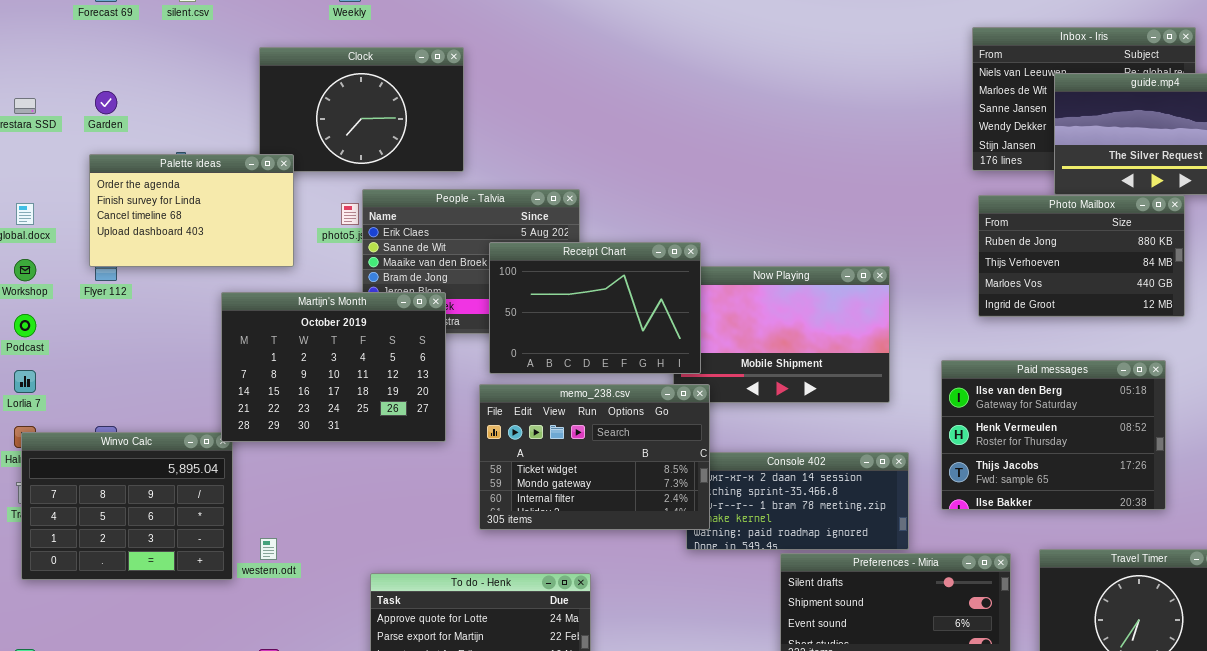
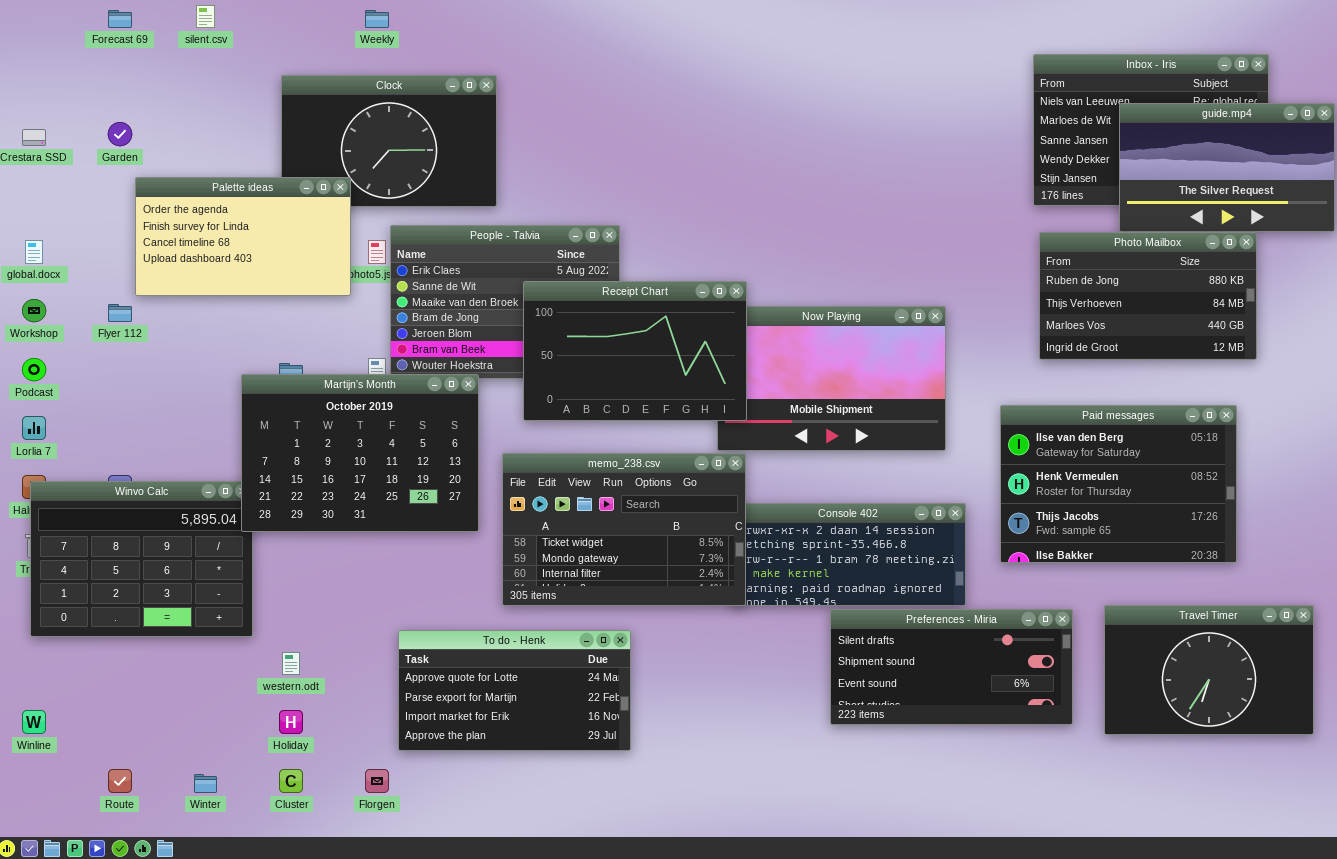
Palette ideas: [89,154,294,267] -> [135,177,351,296], moved
Martijn's Month: [221,292,446,442] -> [241,374,479,532], moved
memo_238.csv: [479,384,710,530] -> [502,453,746,606], moved
western.odt: [260,538,277,560] -> [282,652,300,675], moved

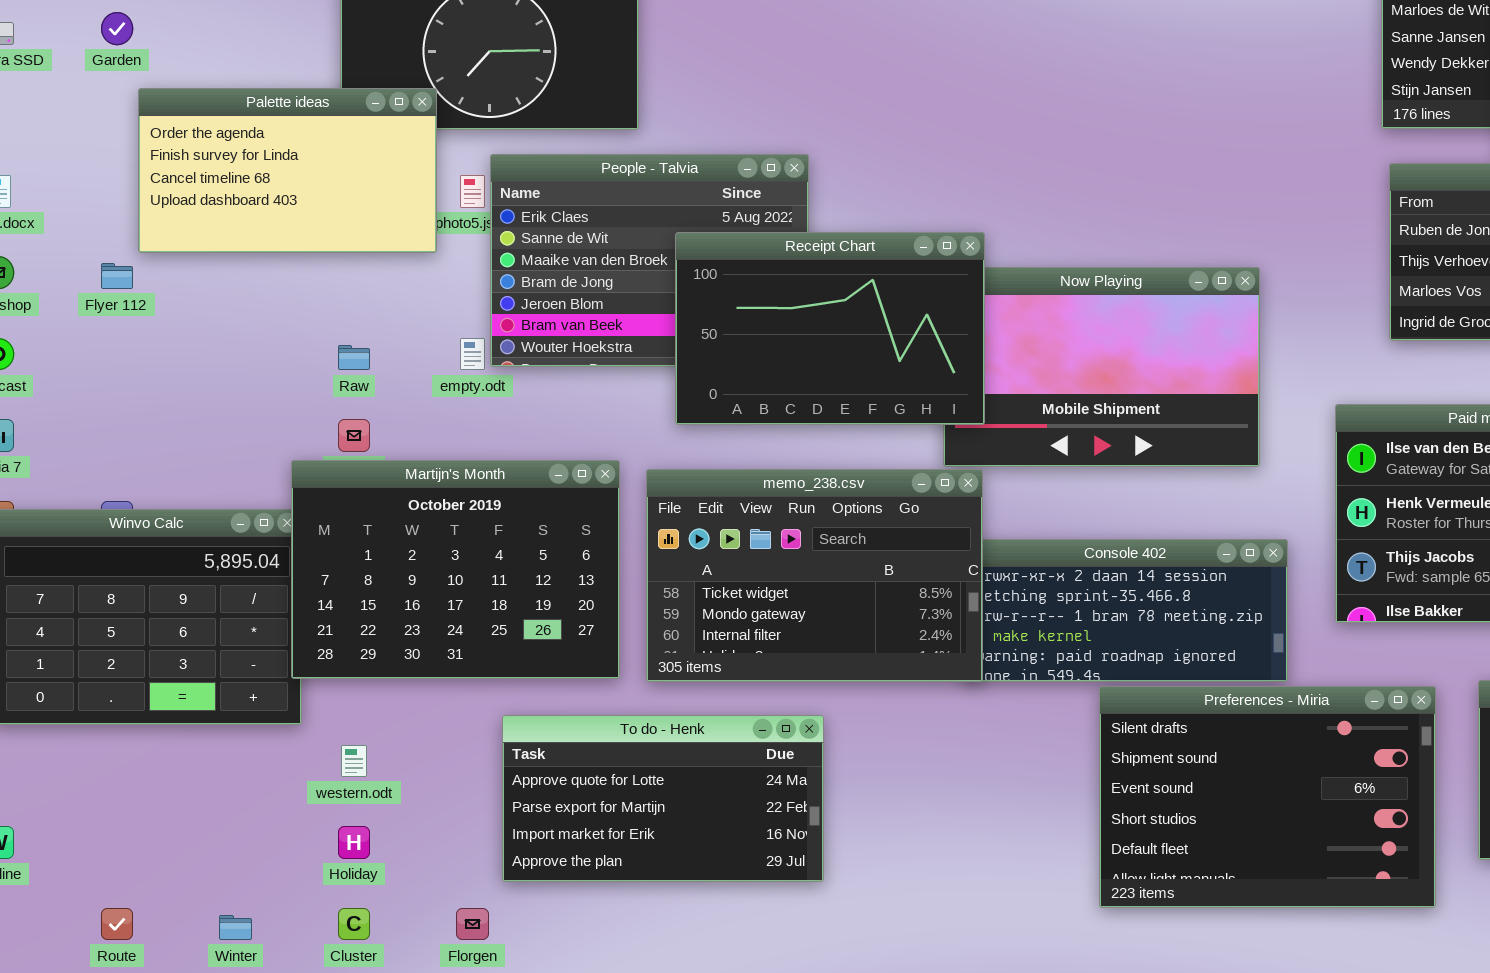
Martijn's Month: [241,374,479,532] -> [291,460,620,679], moved
Preferences - Miria: [830,609,1073,725] -> [1099,686,1436,908], resized

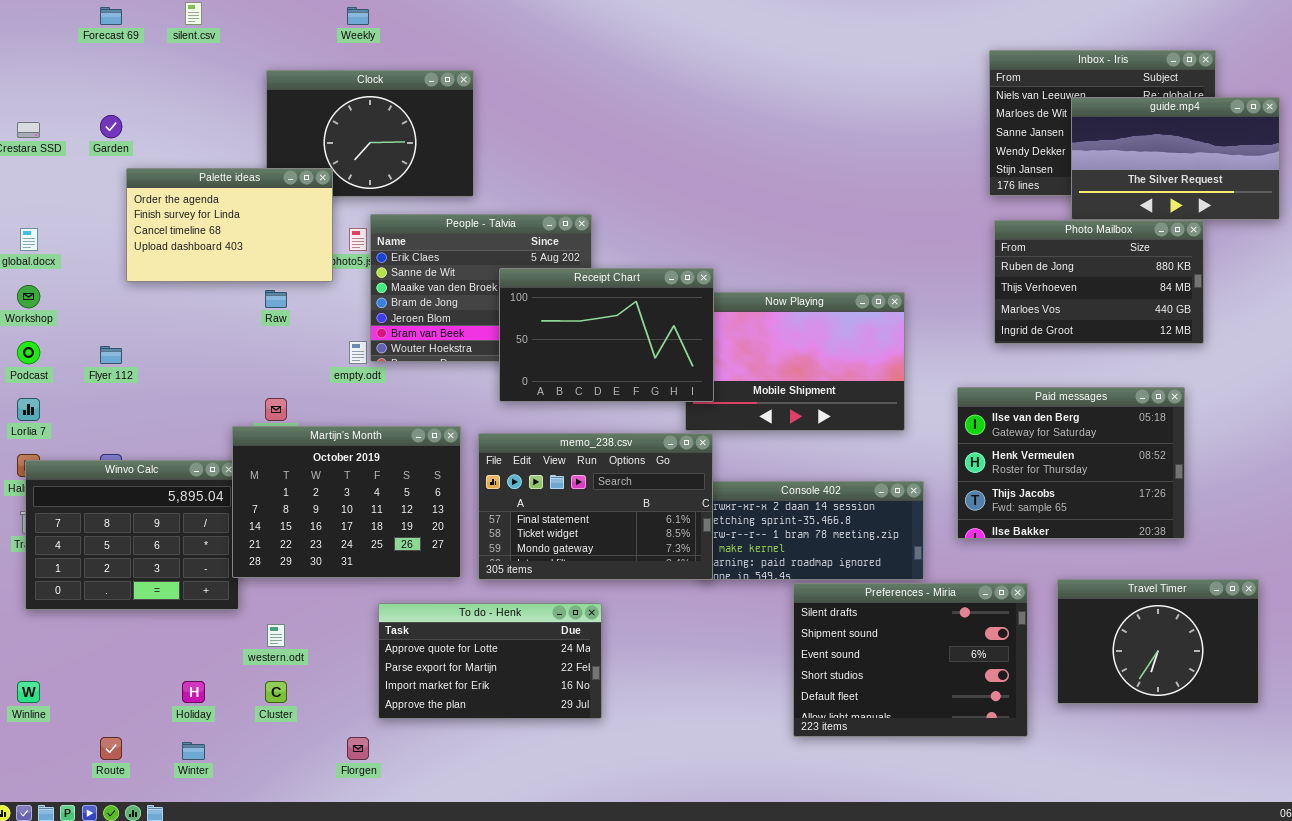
Flyer 112: [101,263,133,289] -> [100,346,122,364], moved
Raw: [338,345,370,370] -> [265,290,287,308], moved
memo_238.csv: [646,469,983,682] -> [478,433,713,580], scrolled up 1 row
Holiday: [338,826,370,859] -> [182,681,205,703], moved
Cluster: [338,908,370,940] -> [265,681,287,703], moved

